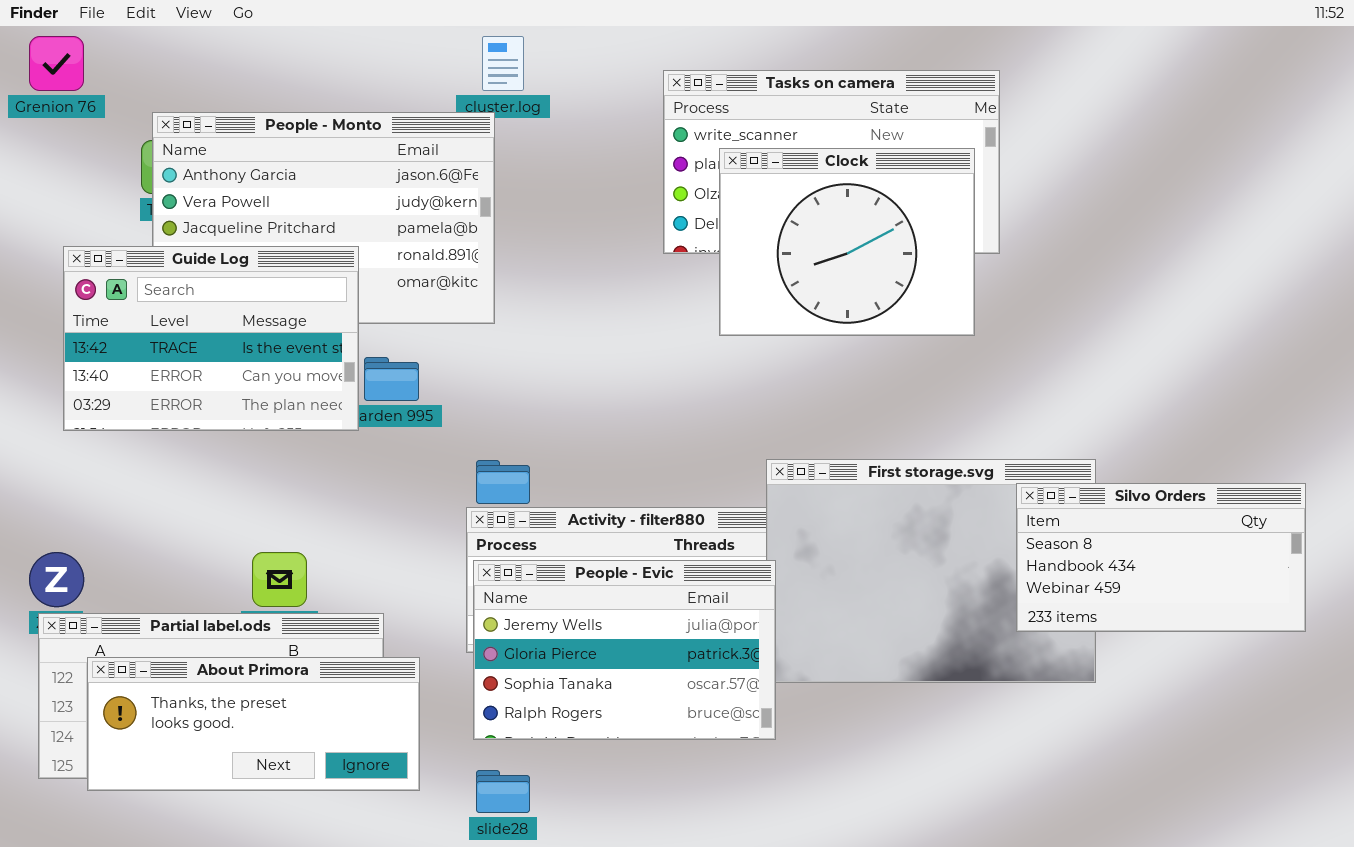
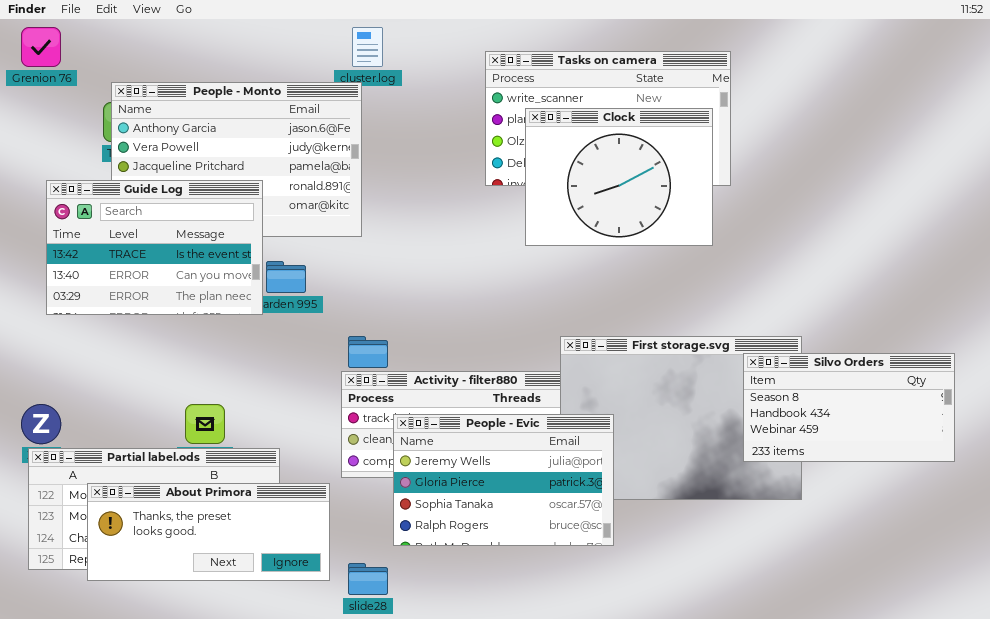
People - Evic: [473,560,776,740] -> [393,414,614,546], moved
About Primora: [87,657,420,791] -> [87,483,330,581], moved

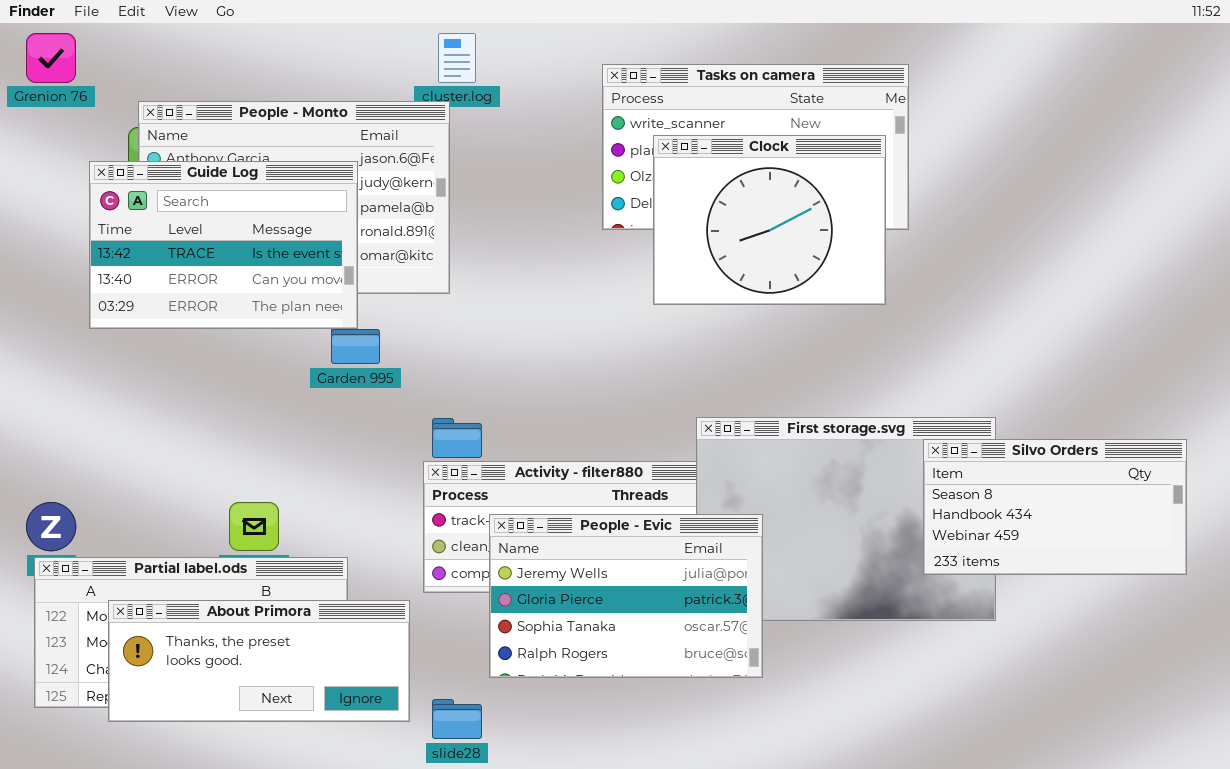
Guide Log: [46,180,263,315] -> [89,161,358,329], moved

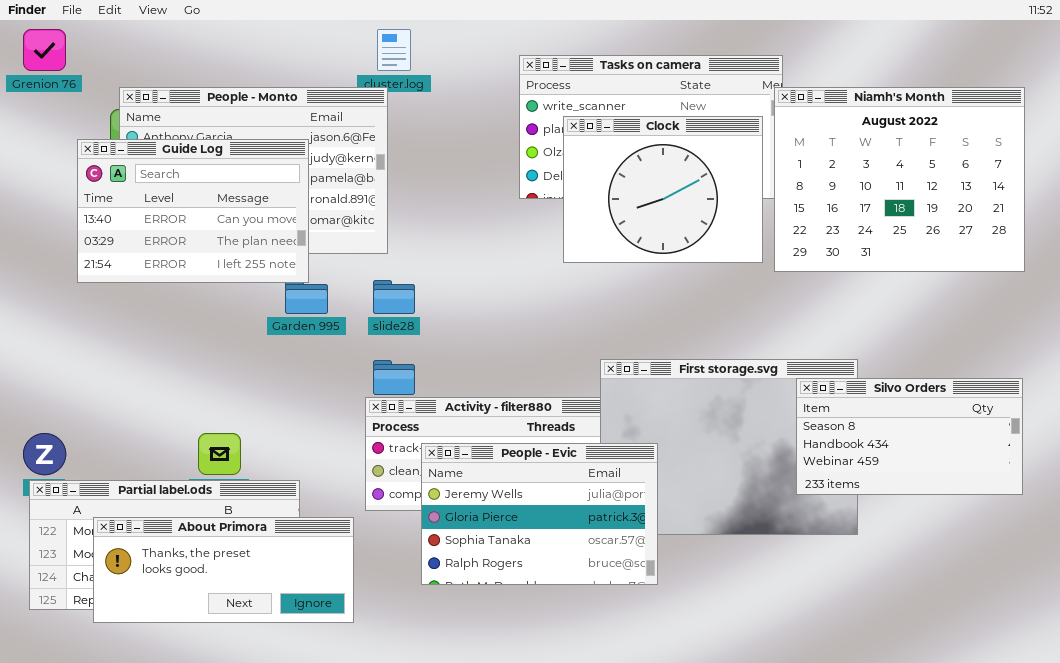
Niamh's Month: none -> [774,87,1025,272], opened
Guide Log: [89,161,358,329] -> [77,139,309,283], scrolled down 1 row
slide28: [432,699,482,739] -> [373,280,415,314], moved

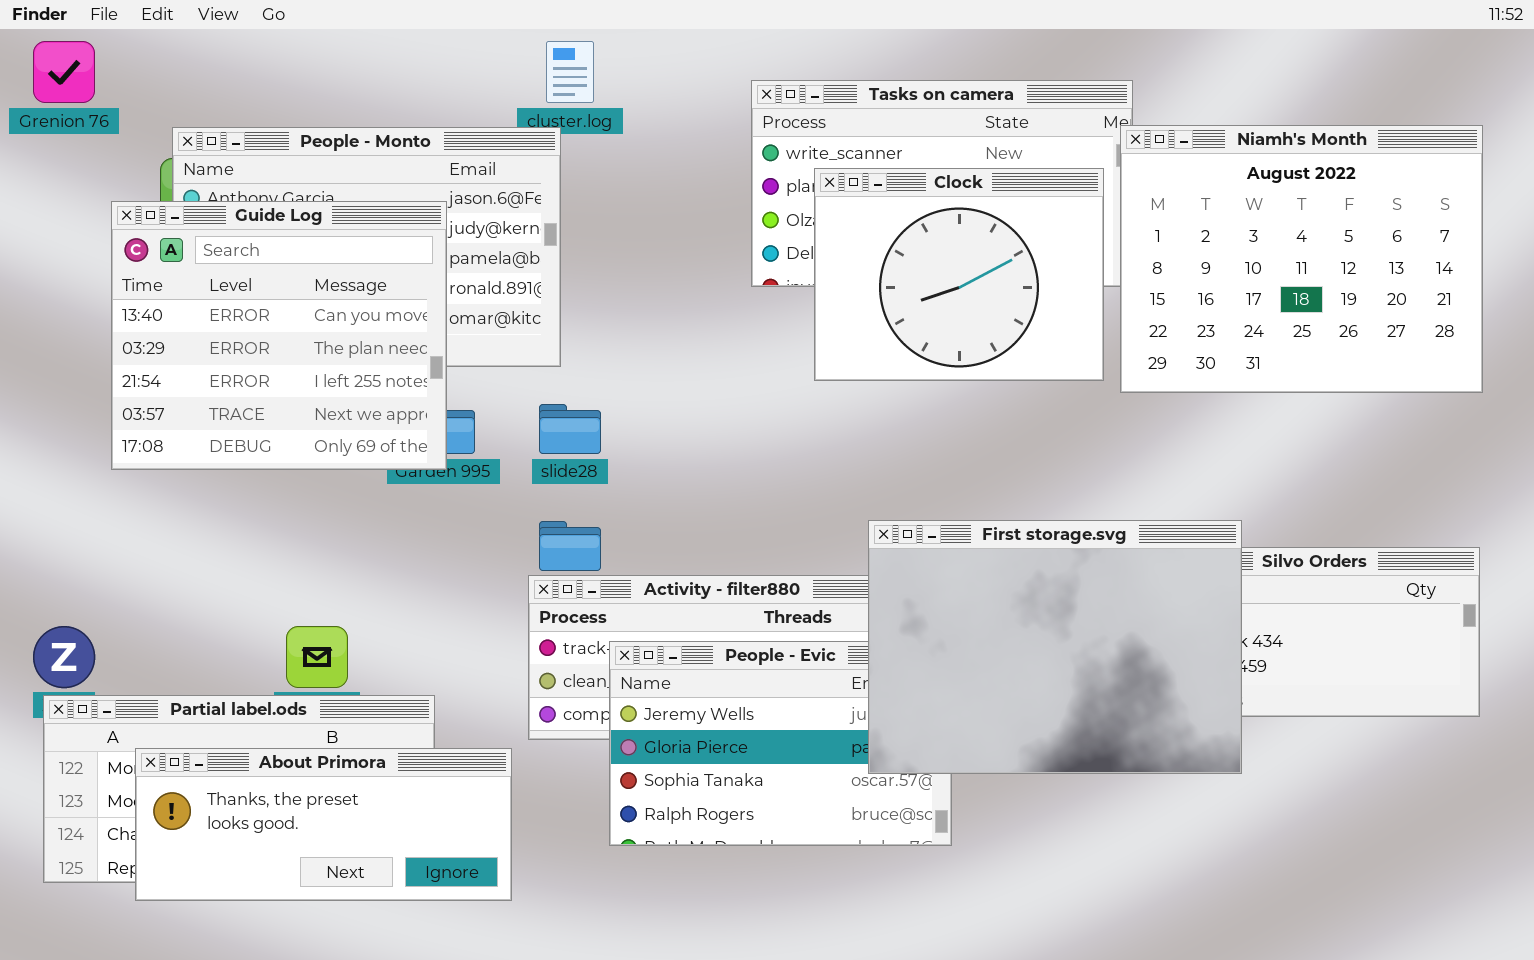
Guide Log: [77,139,309,283] -> [111,201,447,470], resized
First storage.svg: [600,359,858,535] -> [868,520,1242,774], raised

